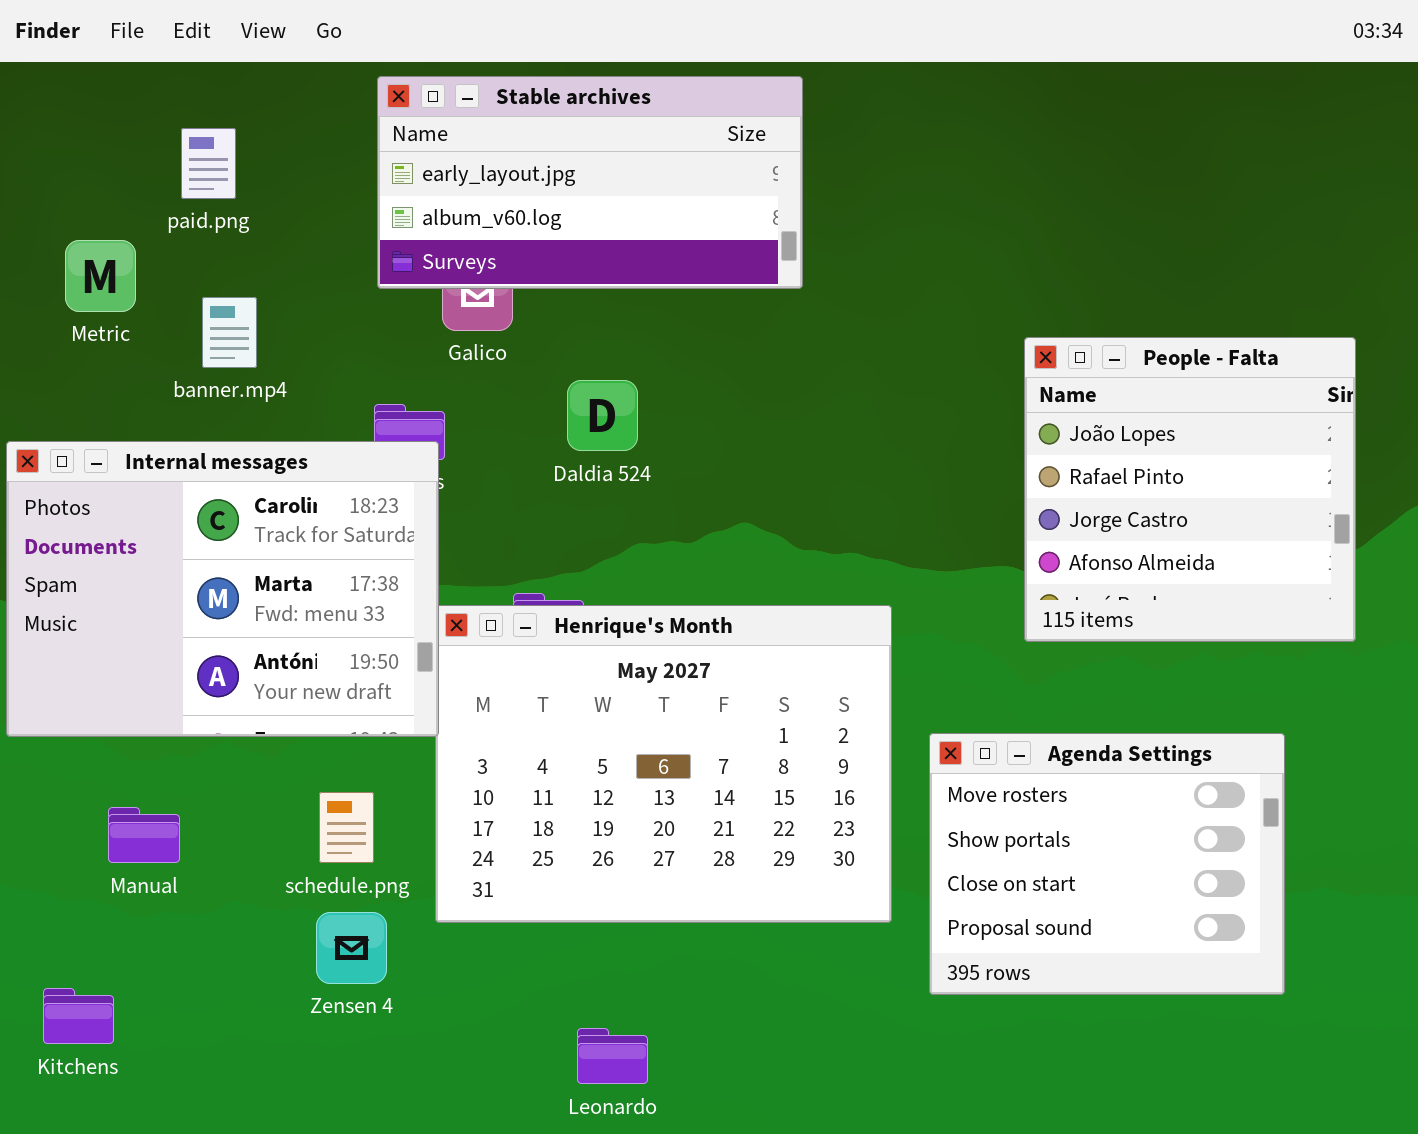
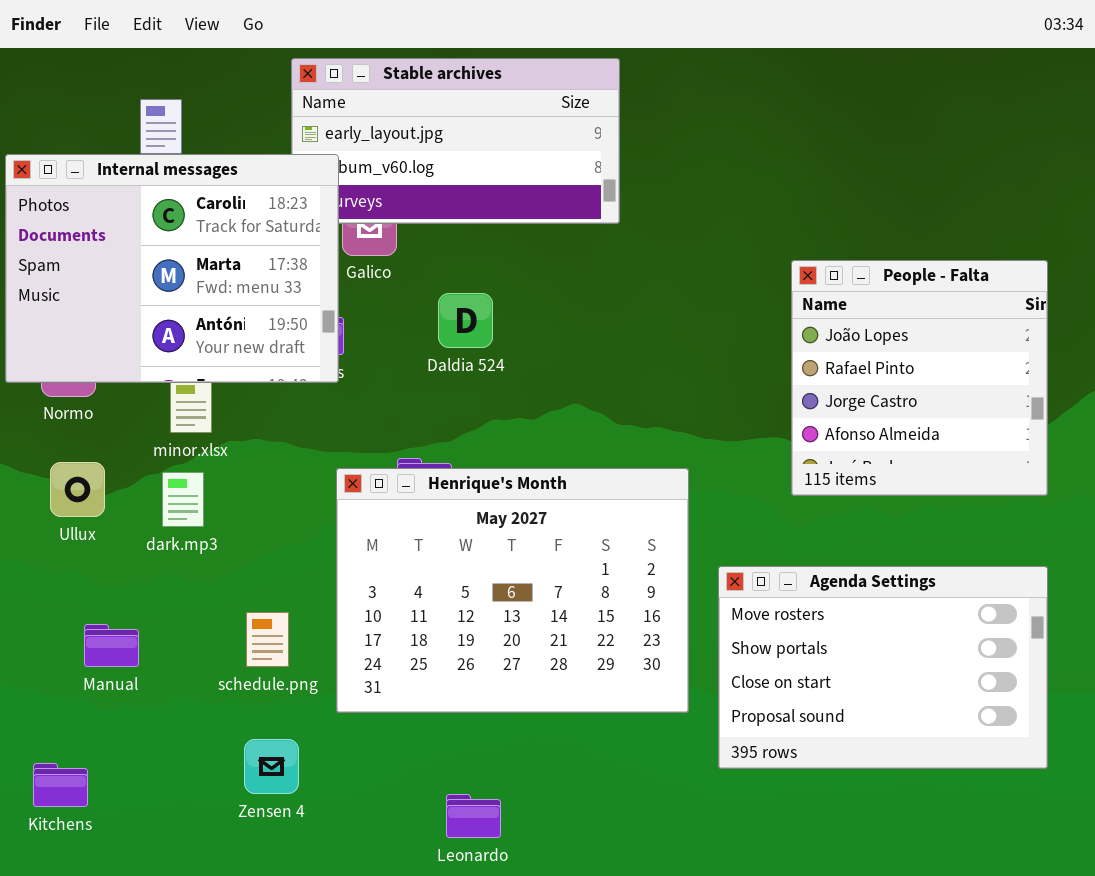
Internal messages: [6,441,439,737] -> [5,154,339,383], moved
Agenda Settings: [929,733,1285,995] -> [718,566,1048,769], resized
Zensen 4: [316,912,387,984] -> [244,739,299,794], moved

